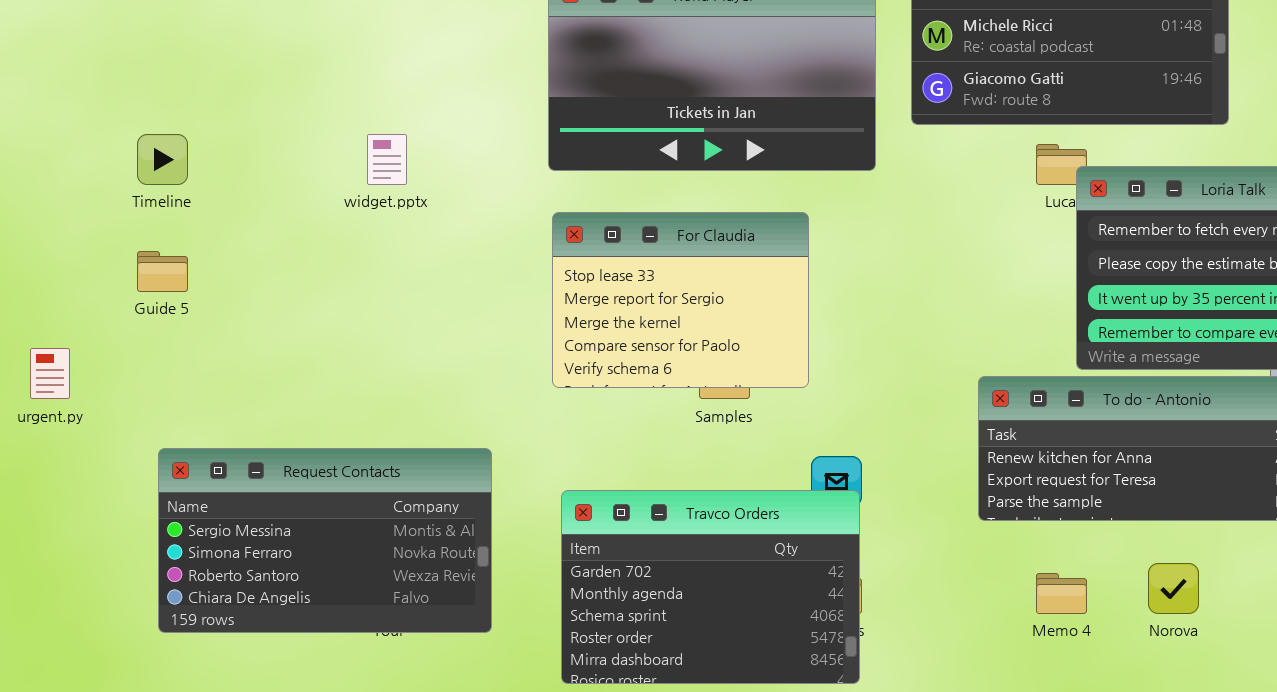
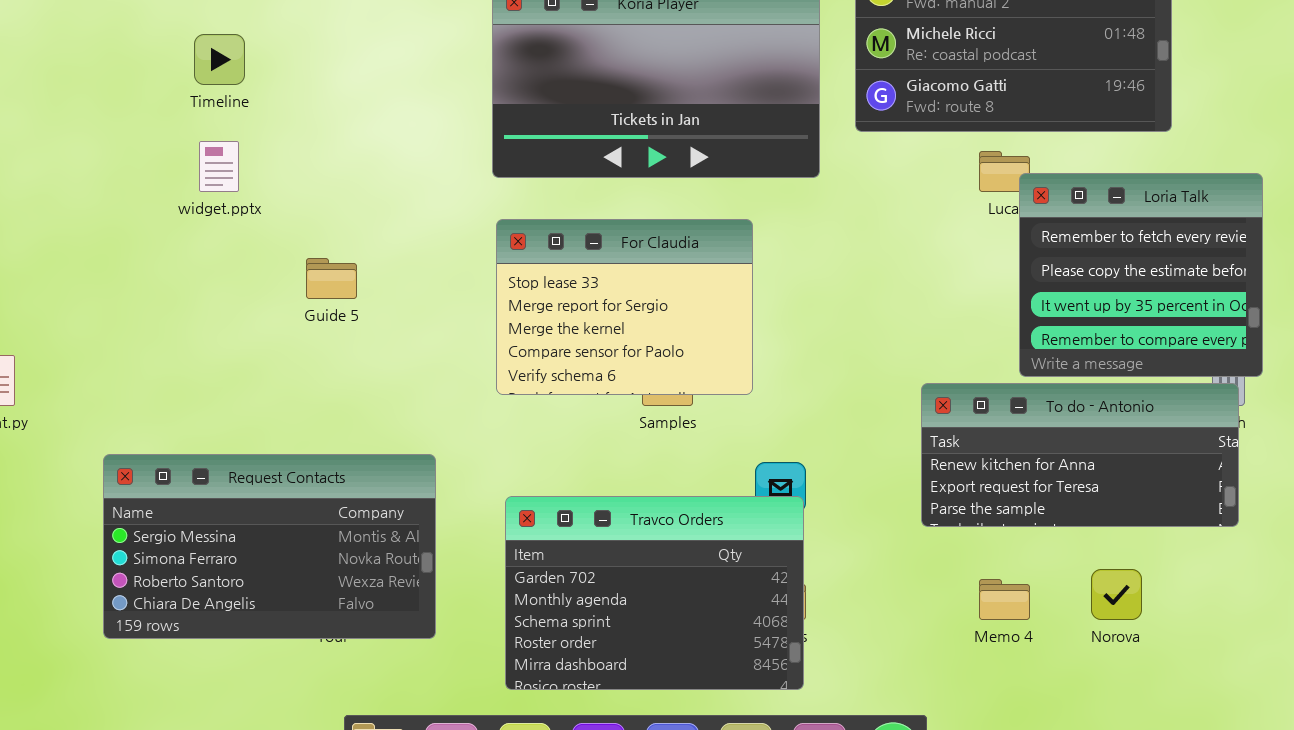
Timeline: [137,134,188,185] -> [194,34,245,85], moved
widget.pptx: [367,134,407,185] -> [199,141,239,192], moved
Guide 5: [137,251,188,292] -> [306,258,357,299], moved

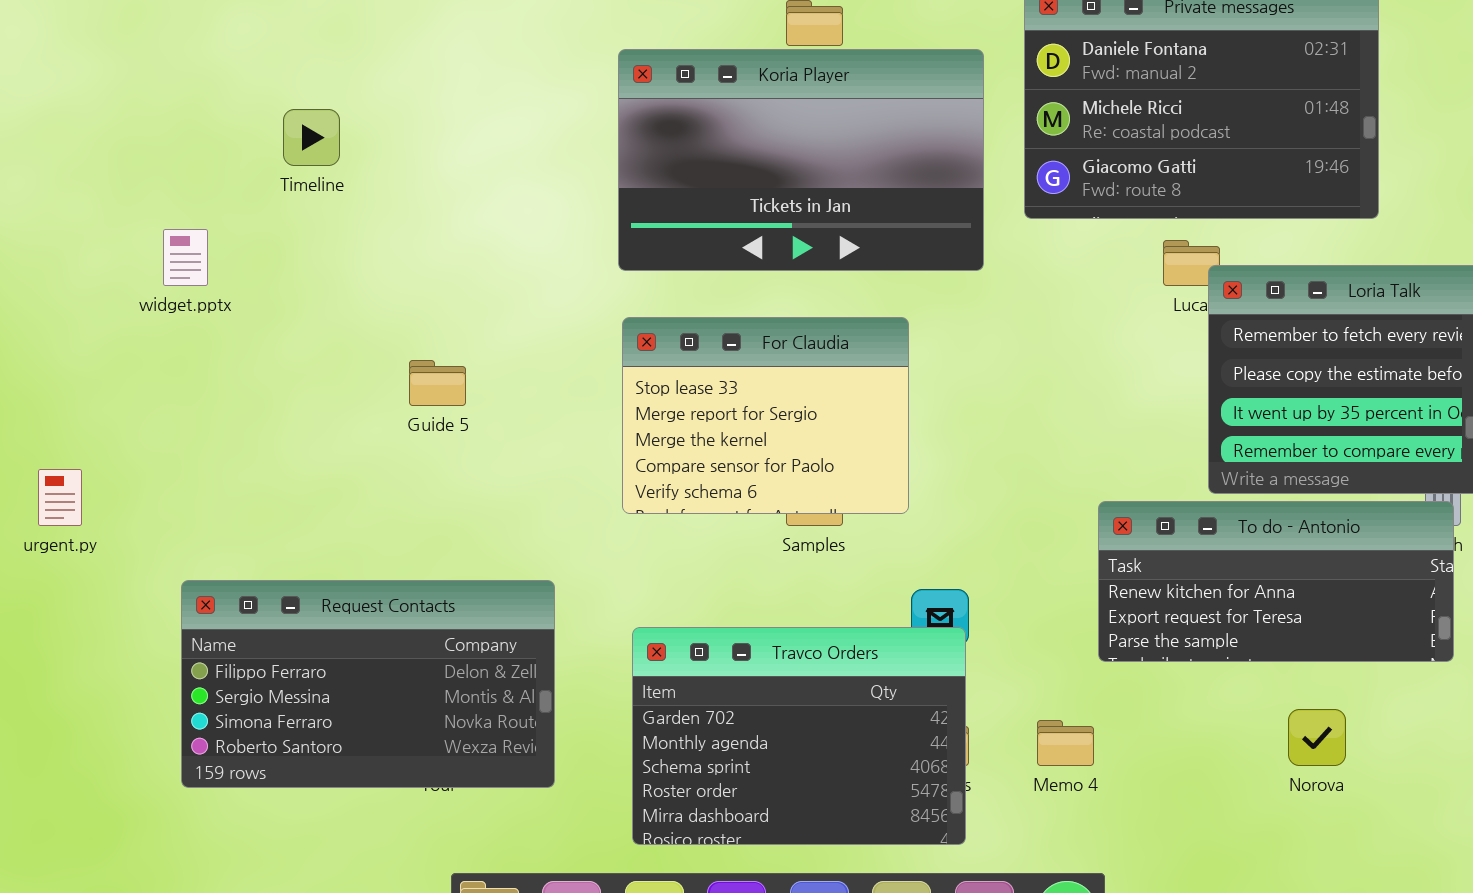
widget.pptx: [199,141,239,192] -> [163,229,208,286], moved
Request Contacts: [103,454,436,639] -> [181,580,555,788], scrolled up 1 row
Memo 4: [979,579,1030,620] -> [1037,720,1094,766], moved

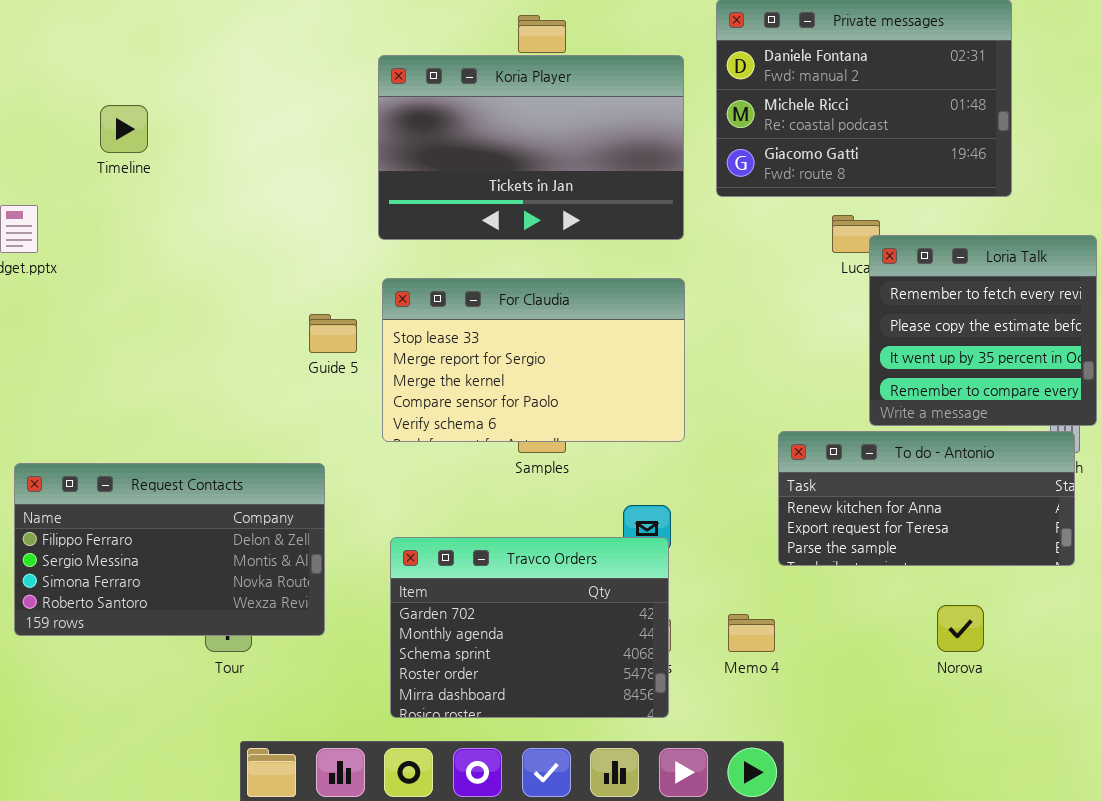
For Claudia: [622,317,909,514] -> [382,278,685,442], resized
Guide 5: [409,360,466,406] -> [309,314,357,353], moved
Request Contacts: [181,580,555,788] -> [14,463,325,636], moved

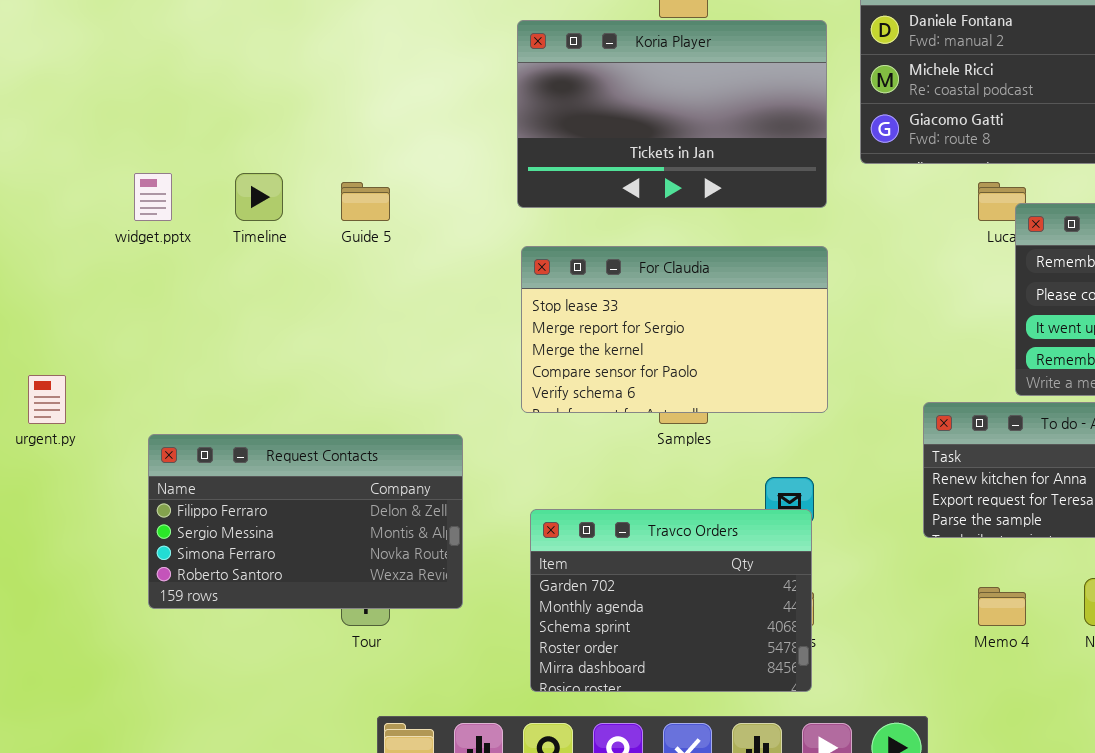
Timeline: [100,105,148,153] -> [235,173,283,221], moved
Guide 5: [309,314,357,353] -> [341,182,390,221], moved
Memo 4: [728,614,775,652] -> [978,587,1026,626], moved

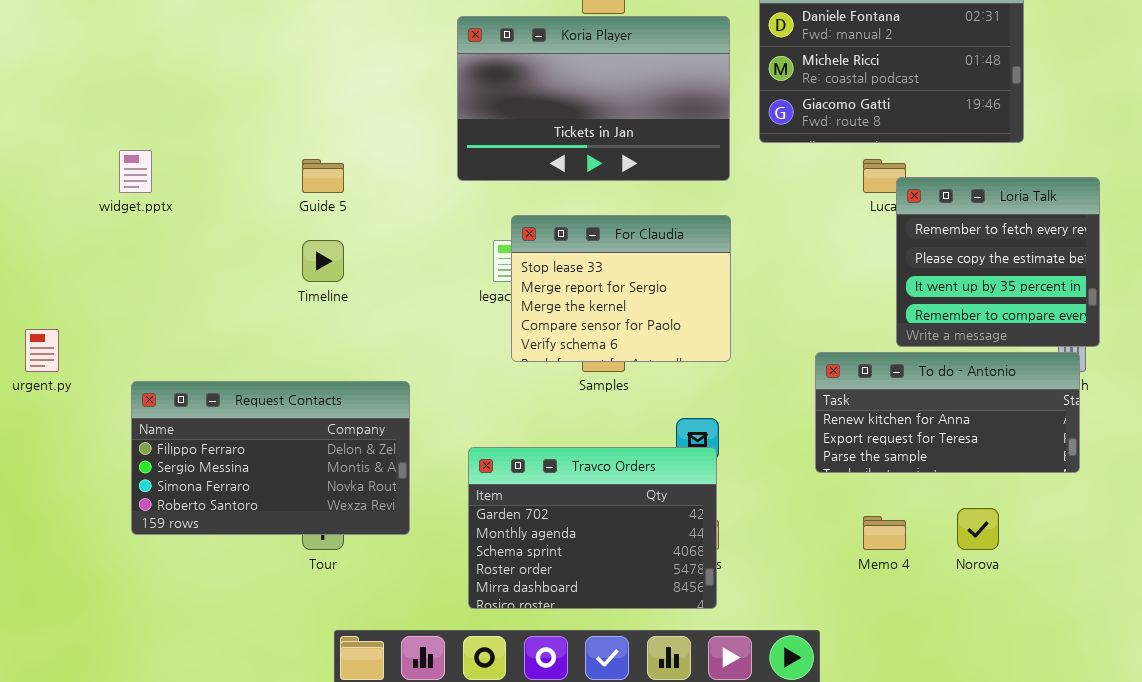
Timeline: [235,173,283,221] -> [302,240,344,282], moved
For Claudia: [521,246,828,413] -> [511,215,731,362], resized

